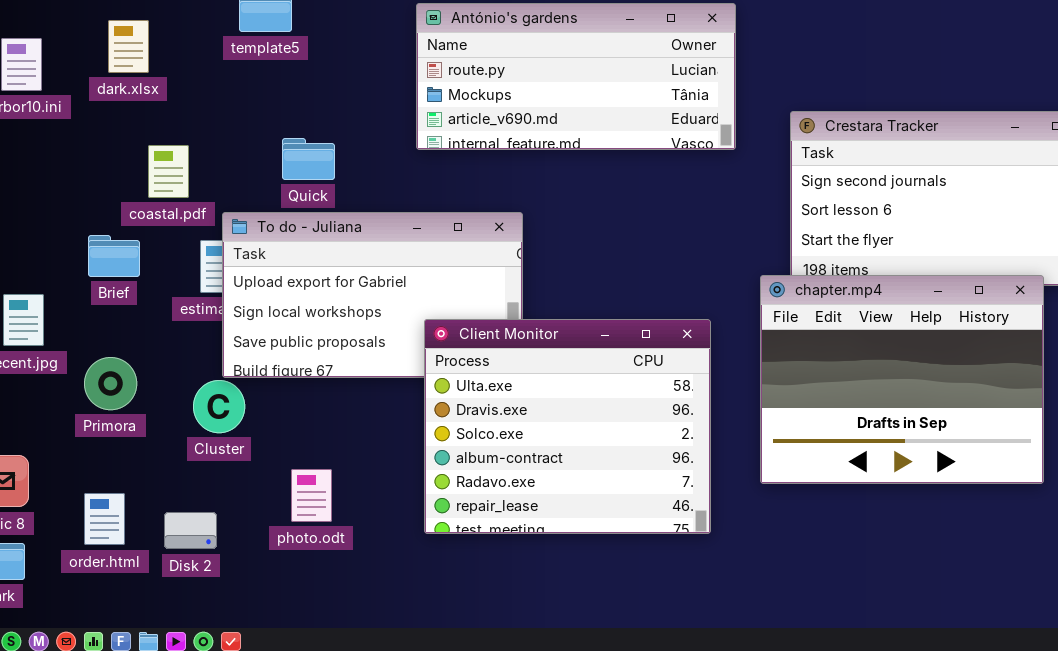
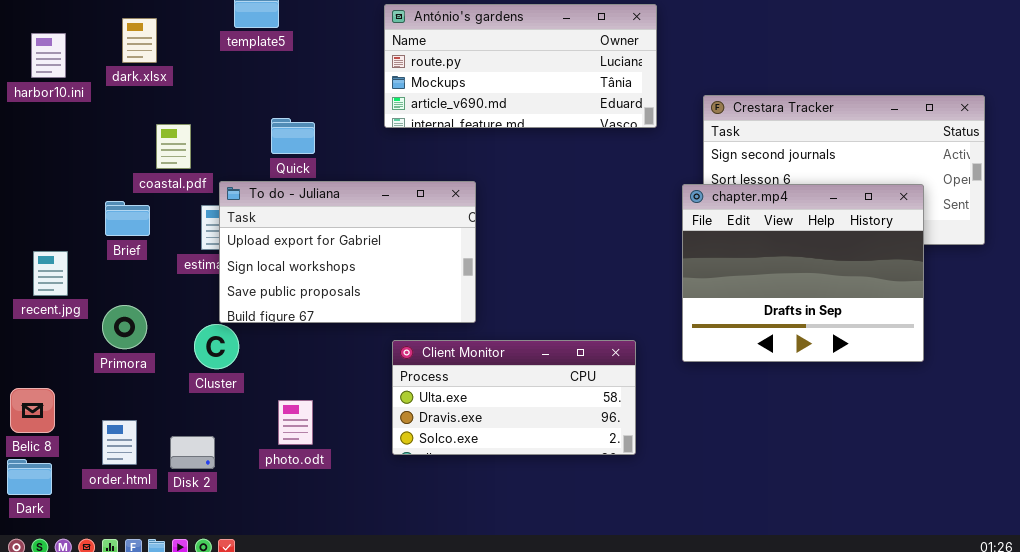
chapter.mp4: [760,275,1044,484] -> [682,184,924,362], moved
Client Monitor: [424,319,711,534] -> [392,340,636,455], resized

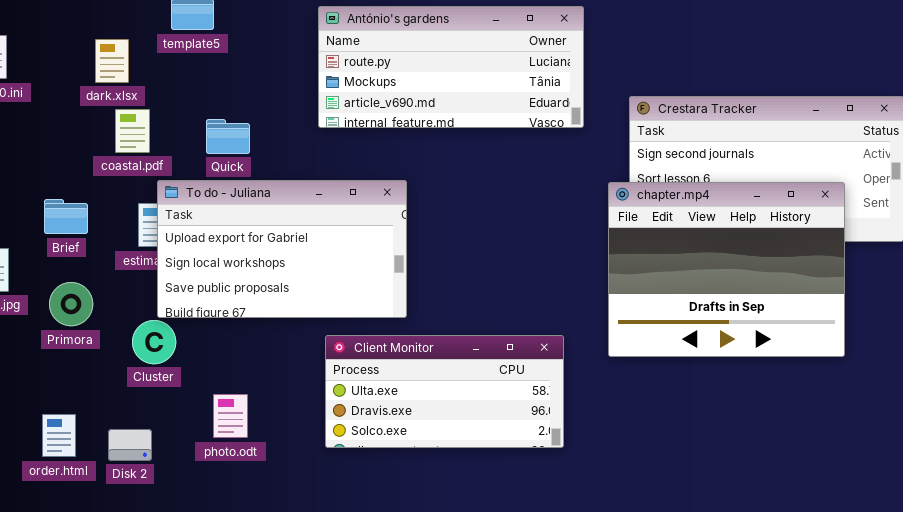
dark.xlsx: [122,18,157,63] -> [95,39,129,83], moved
coastal.pdf: [156,124,191,169] -> [115,109,150,153], moved
Primora: [102,305,147,349] -> [49,282,93,326], moved

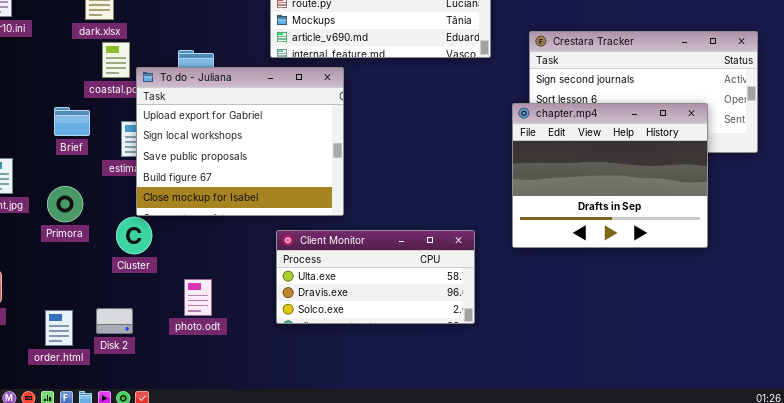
To do - Juliana: [157,180,407,318] -> [136,67,344,216], resized
Brief: [44,199,88,234] -> [54,107,90,136], moved
order.html: [42,414,76,457] -> [45,310,73,346], moved

